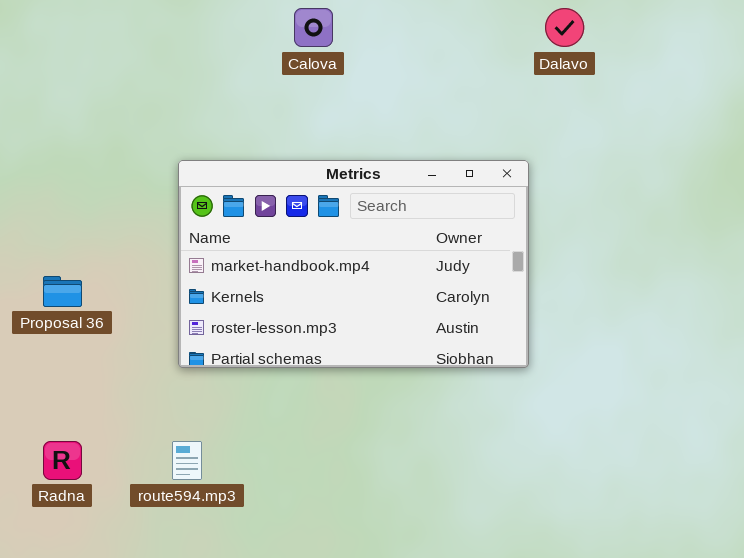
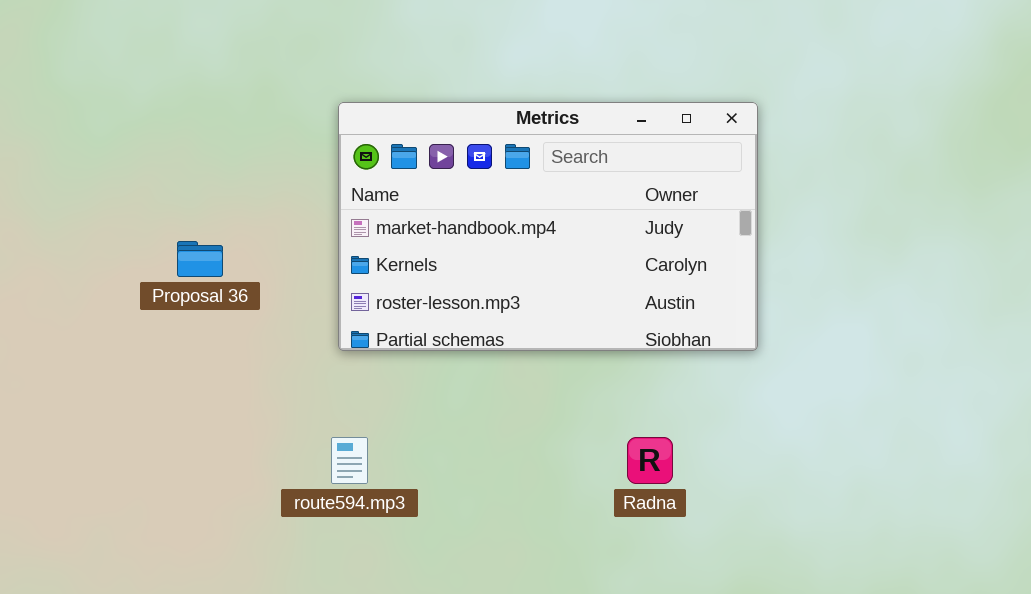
Radna: [43,441,82,480] -> [627,437,673,484], moved

